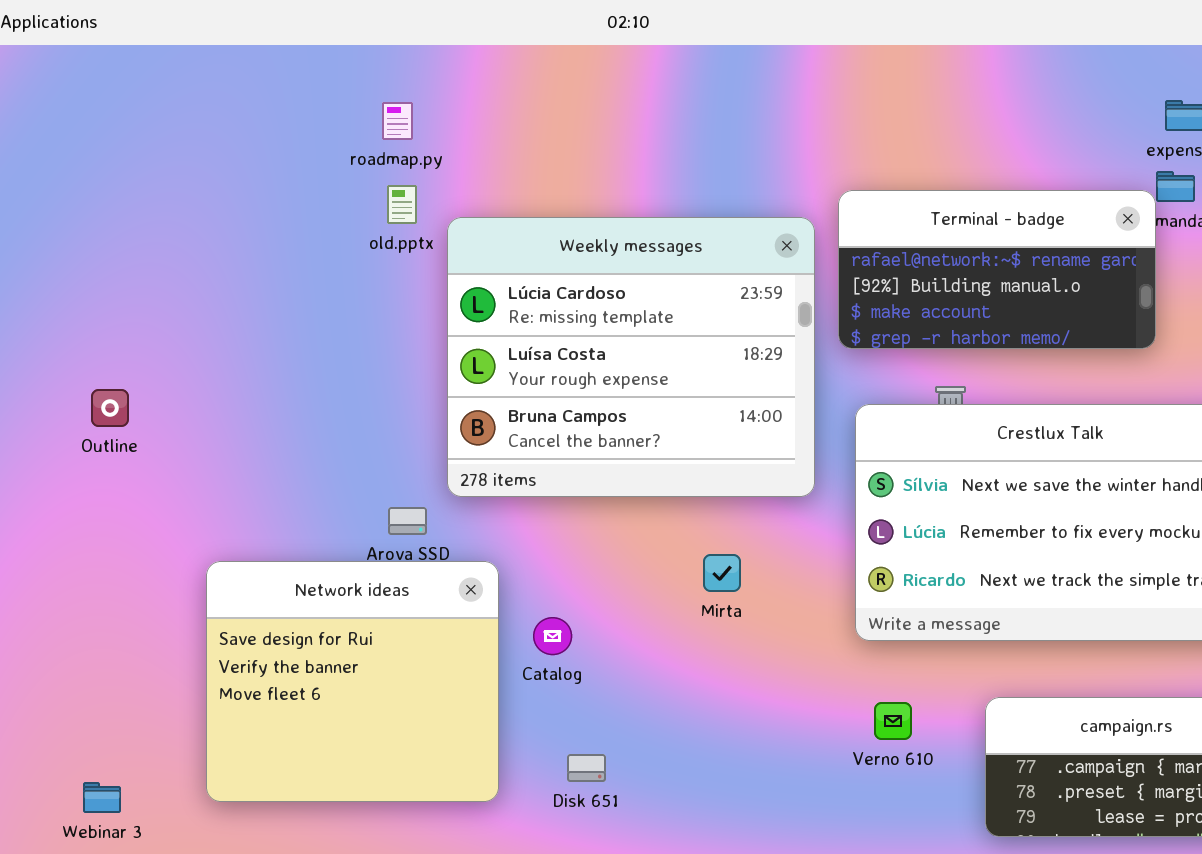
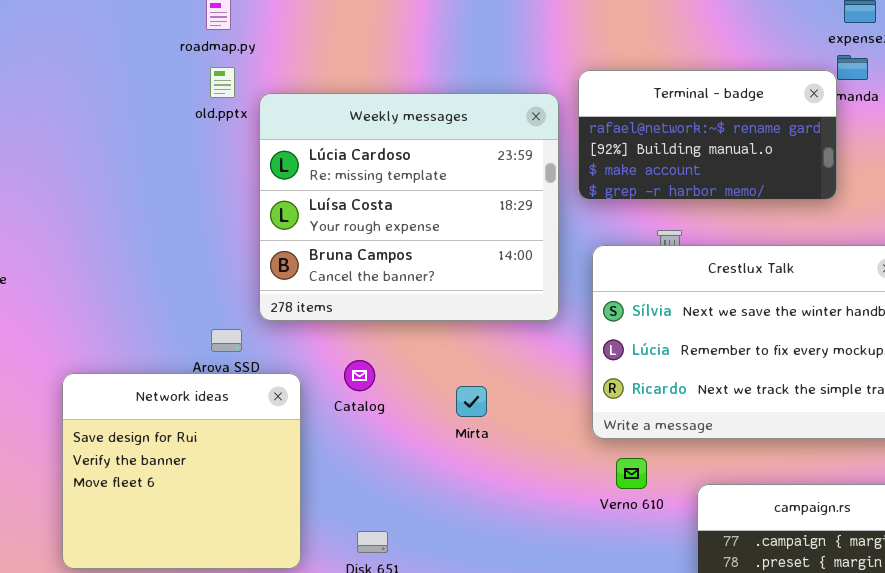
Mirta: [703,554,741,592] -> [456,386,487,417], moved
Catalog: [533,617,572,655] -> [344,360,375,391], moved
Verno 610: [874,702,912,740] -> [616,458,647,489], moved

